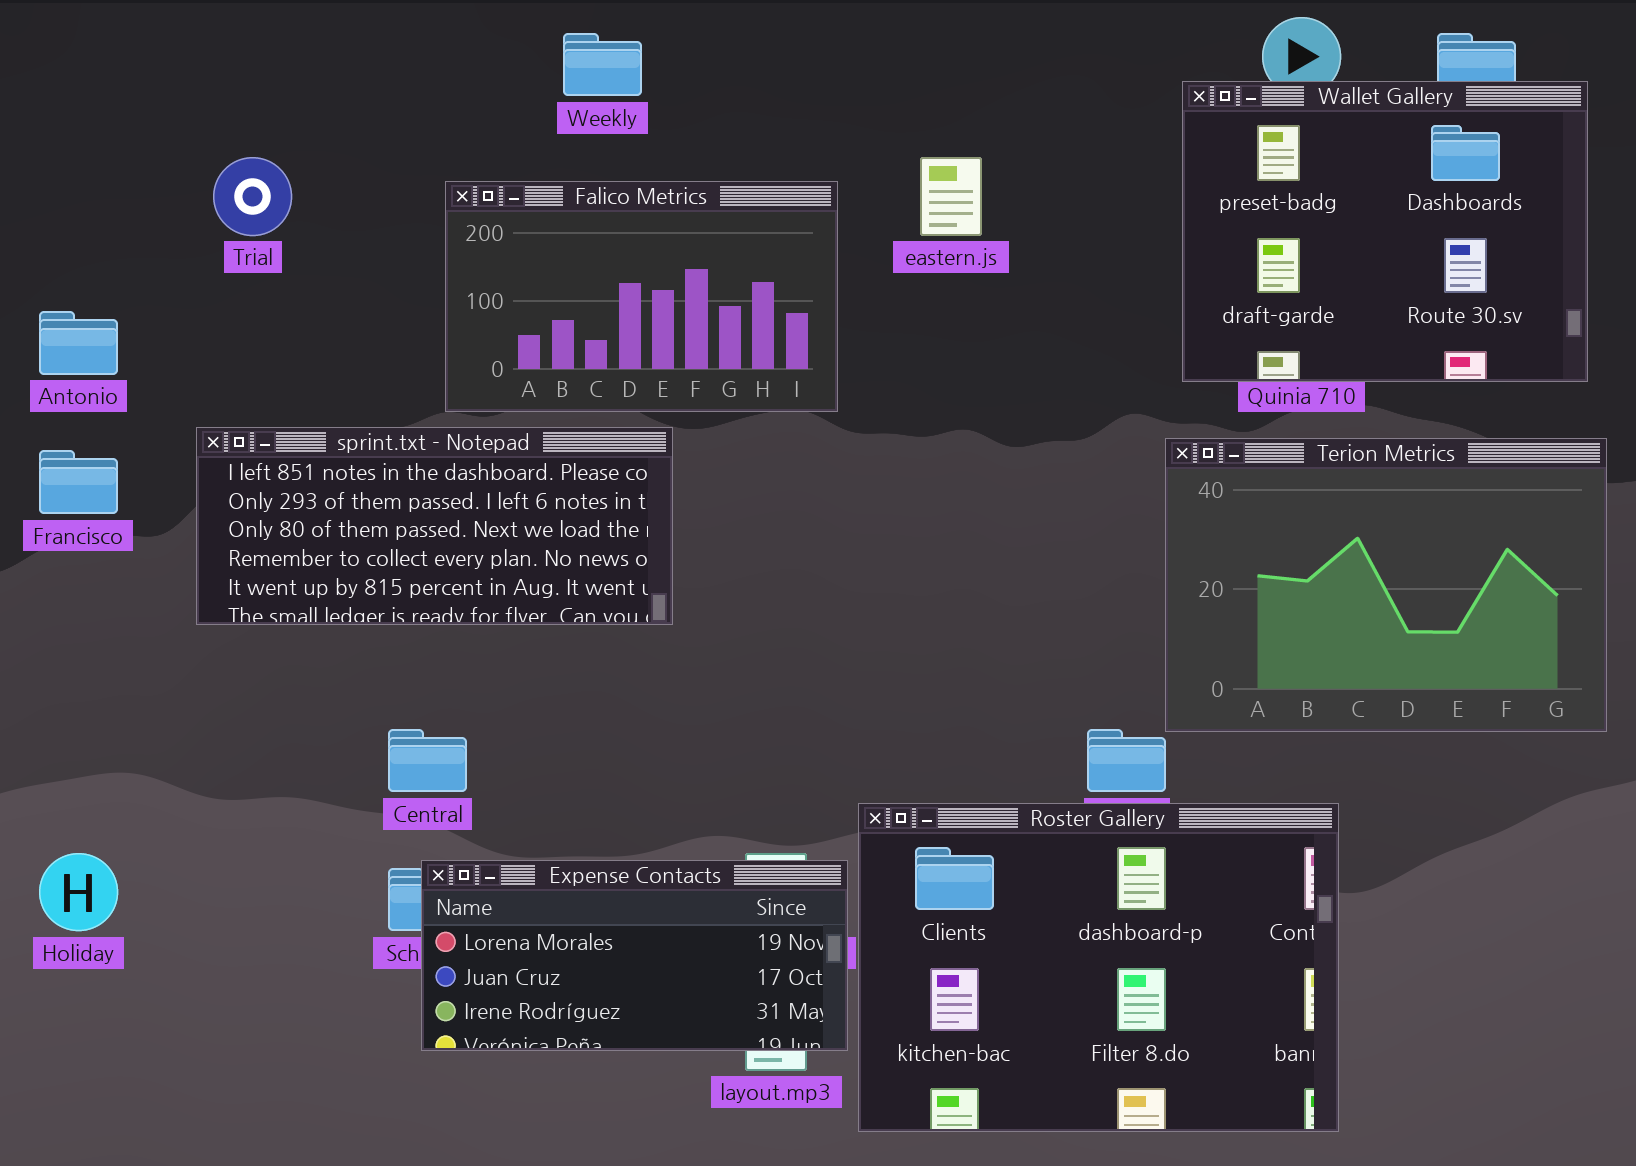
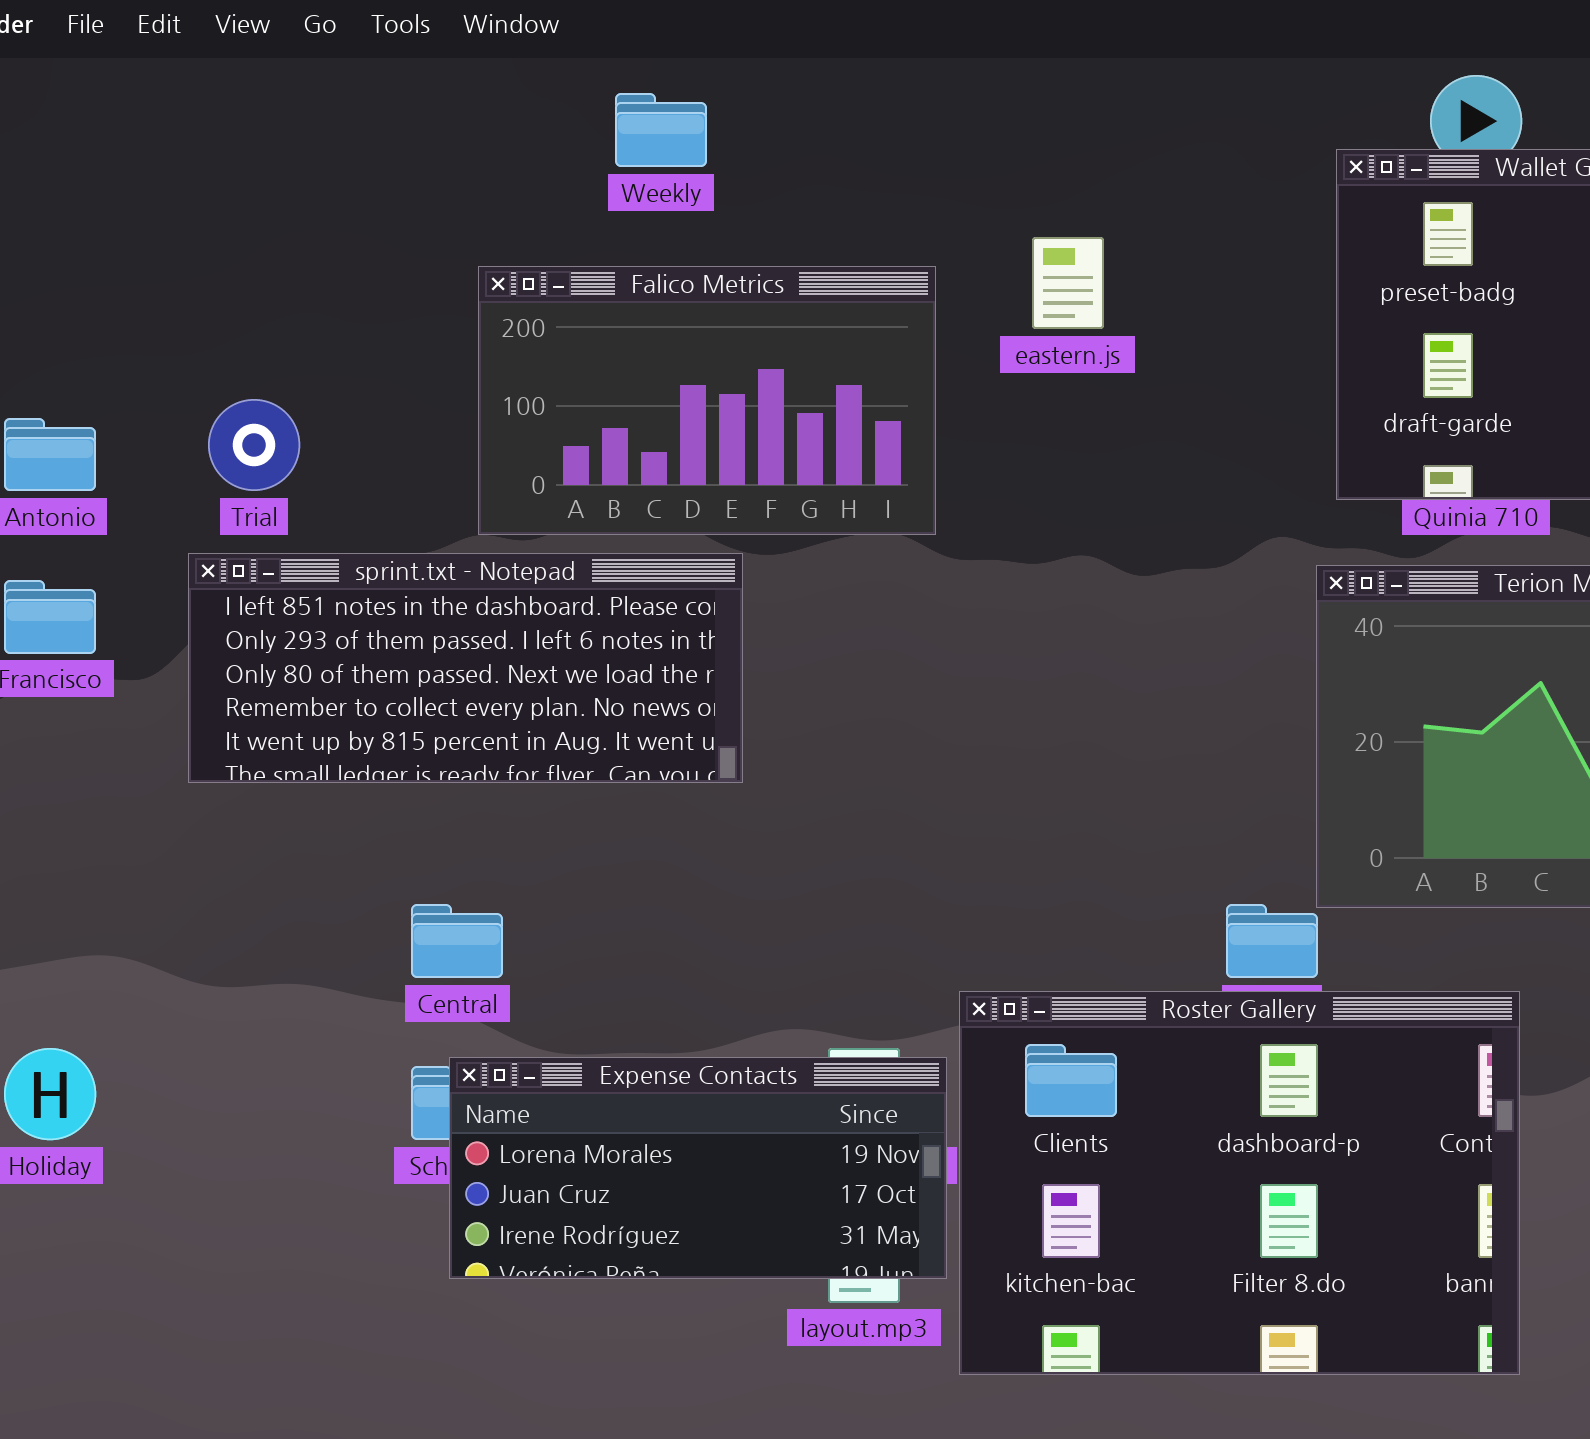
Trial: [213,157,292,236] -> [208,399,300,491], moved

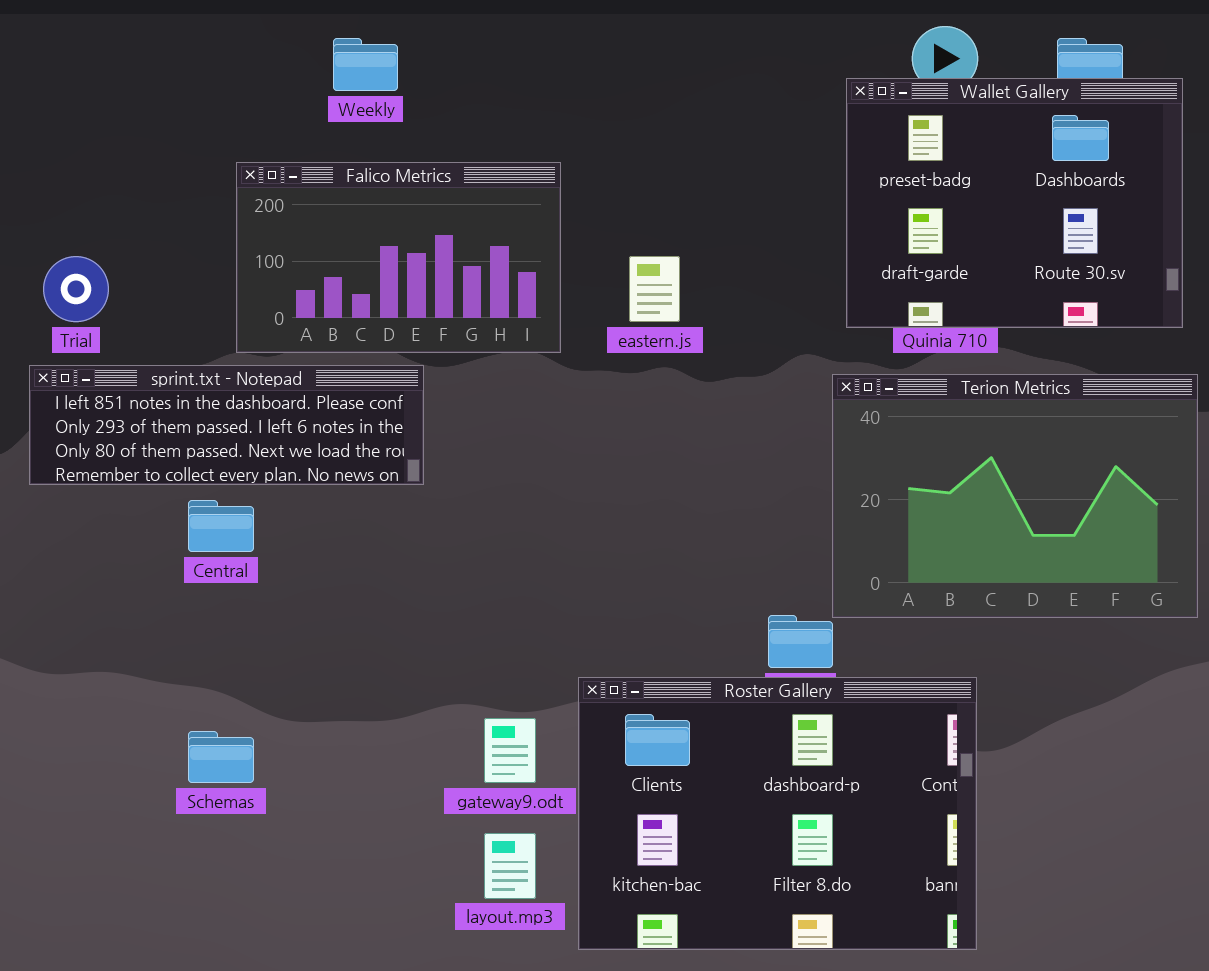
eastern.js: [1032,237,1104,329] -> [629,256,680,322], moved
sprint.txt - Notepad: [188,553,743,783] -> [29,365,424,485], resized
Central: [411,904,503,978] -> [188,500,254,552], moved
Expense Contacts: [449,1057,947,1279] -> none, closed

